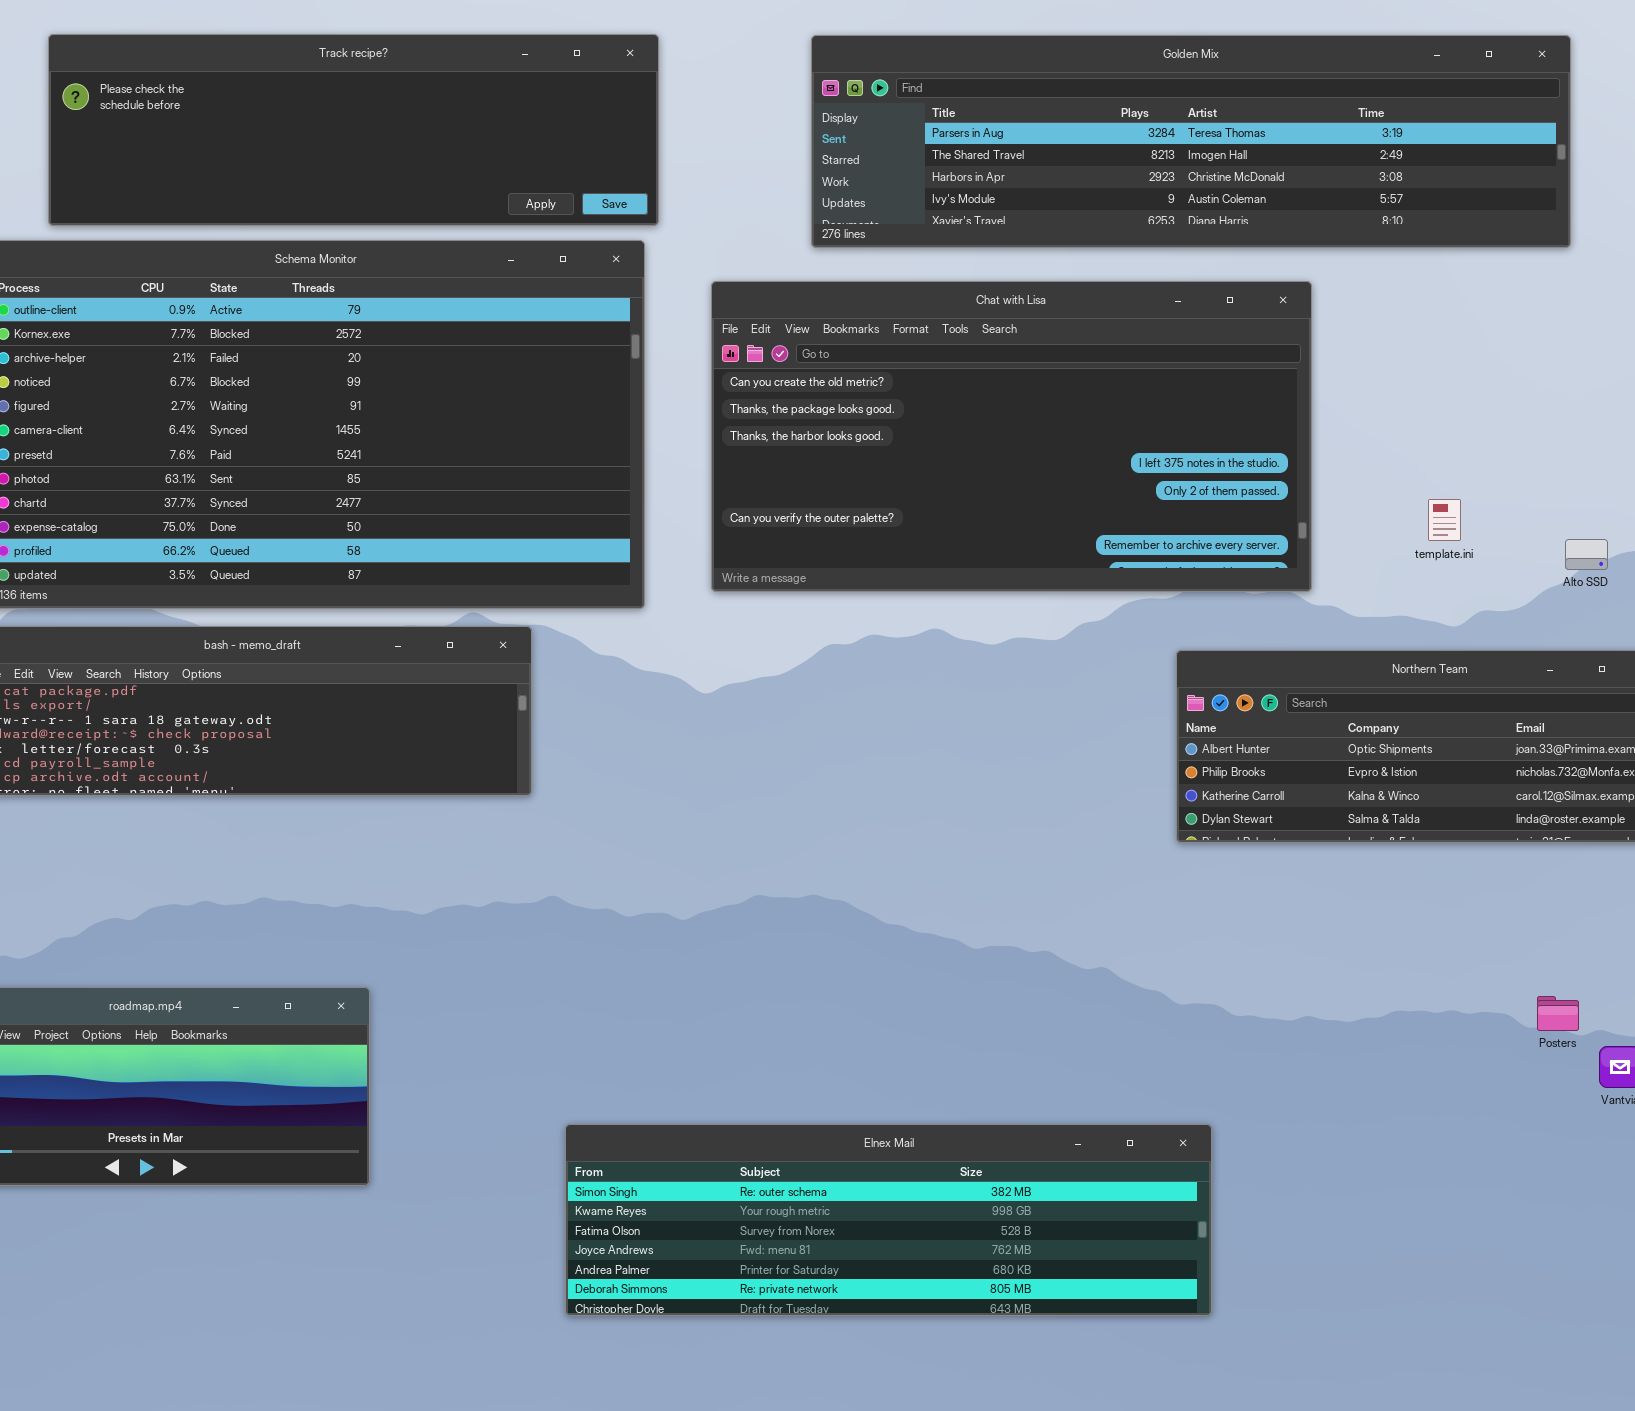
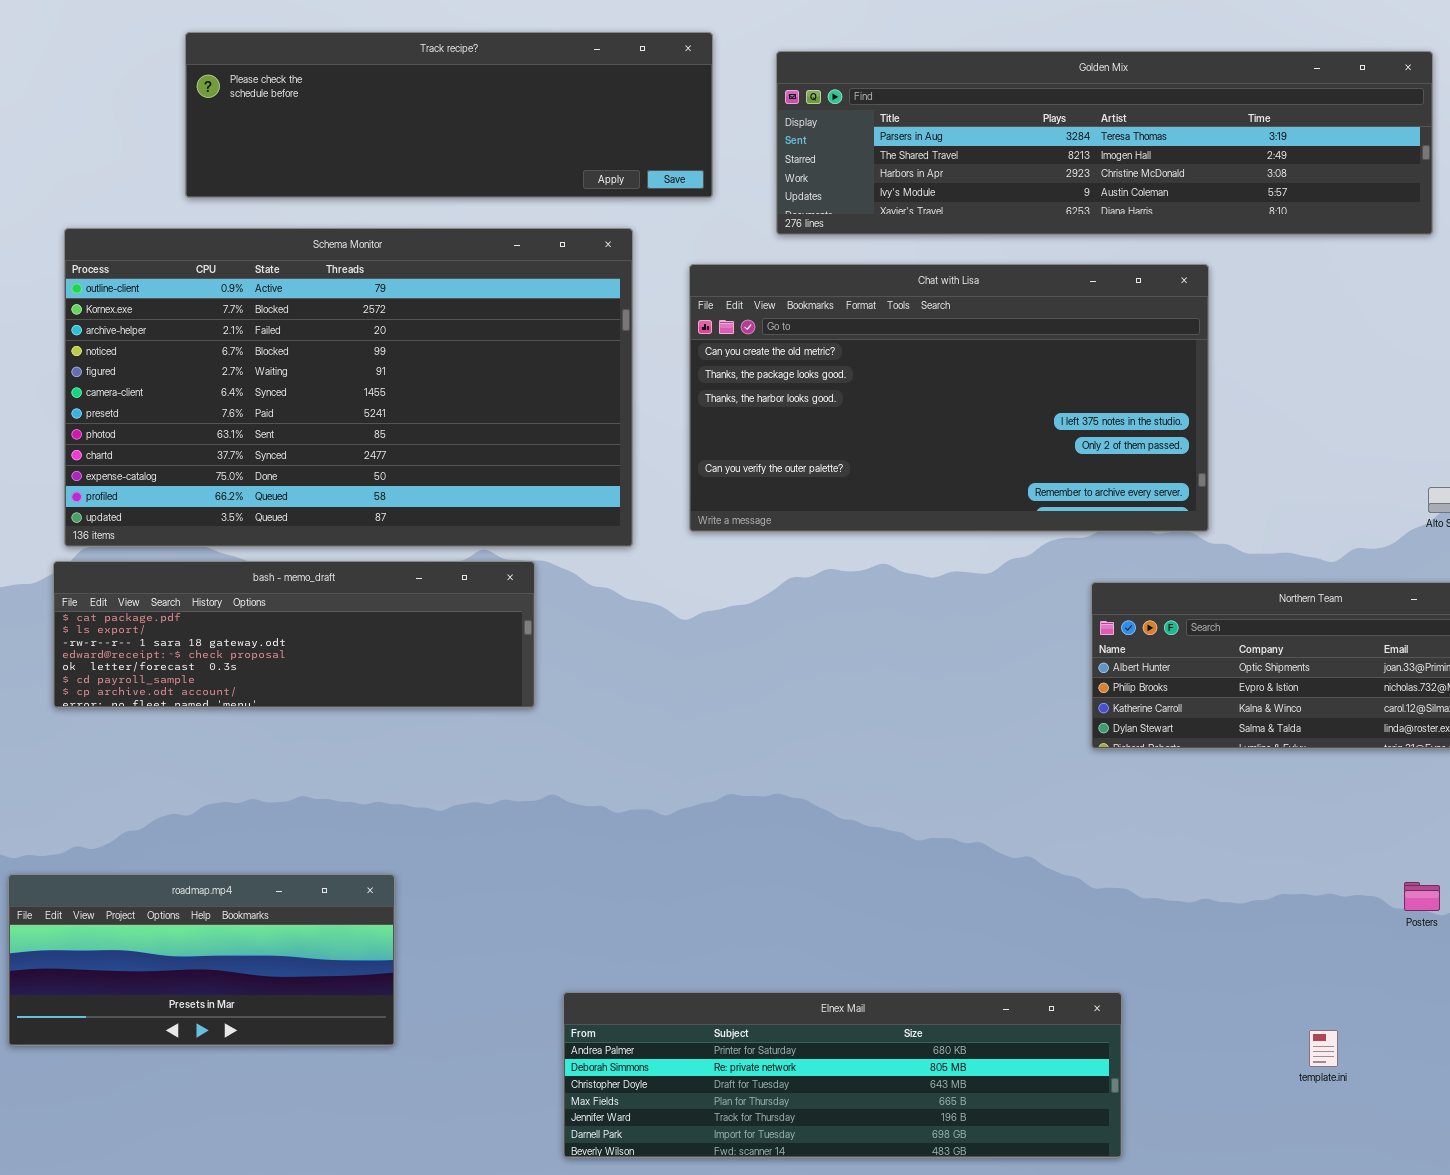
Track recipe?: [48,34,659,226] -> [185,32,713,198], moved
template.ini: [1428,499,1461,541] -> [1309,1030,1338,1067], moved
Elnex Mail: [565,1124,1212,1316] -> [563,992,1122,1158], scrolled down 4 rows

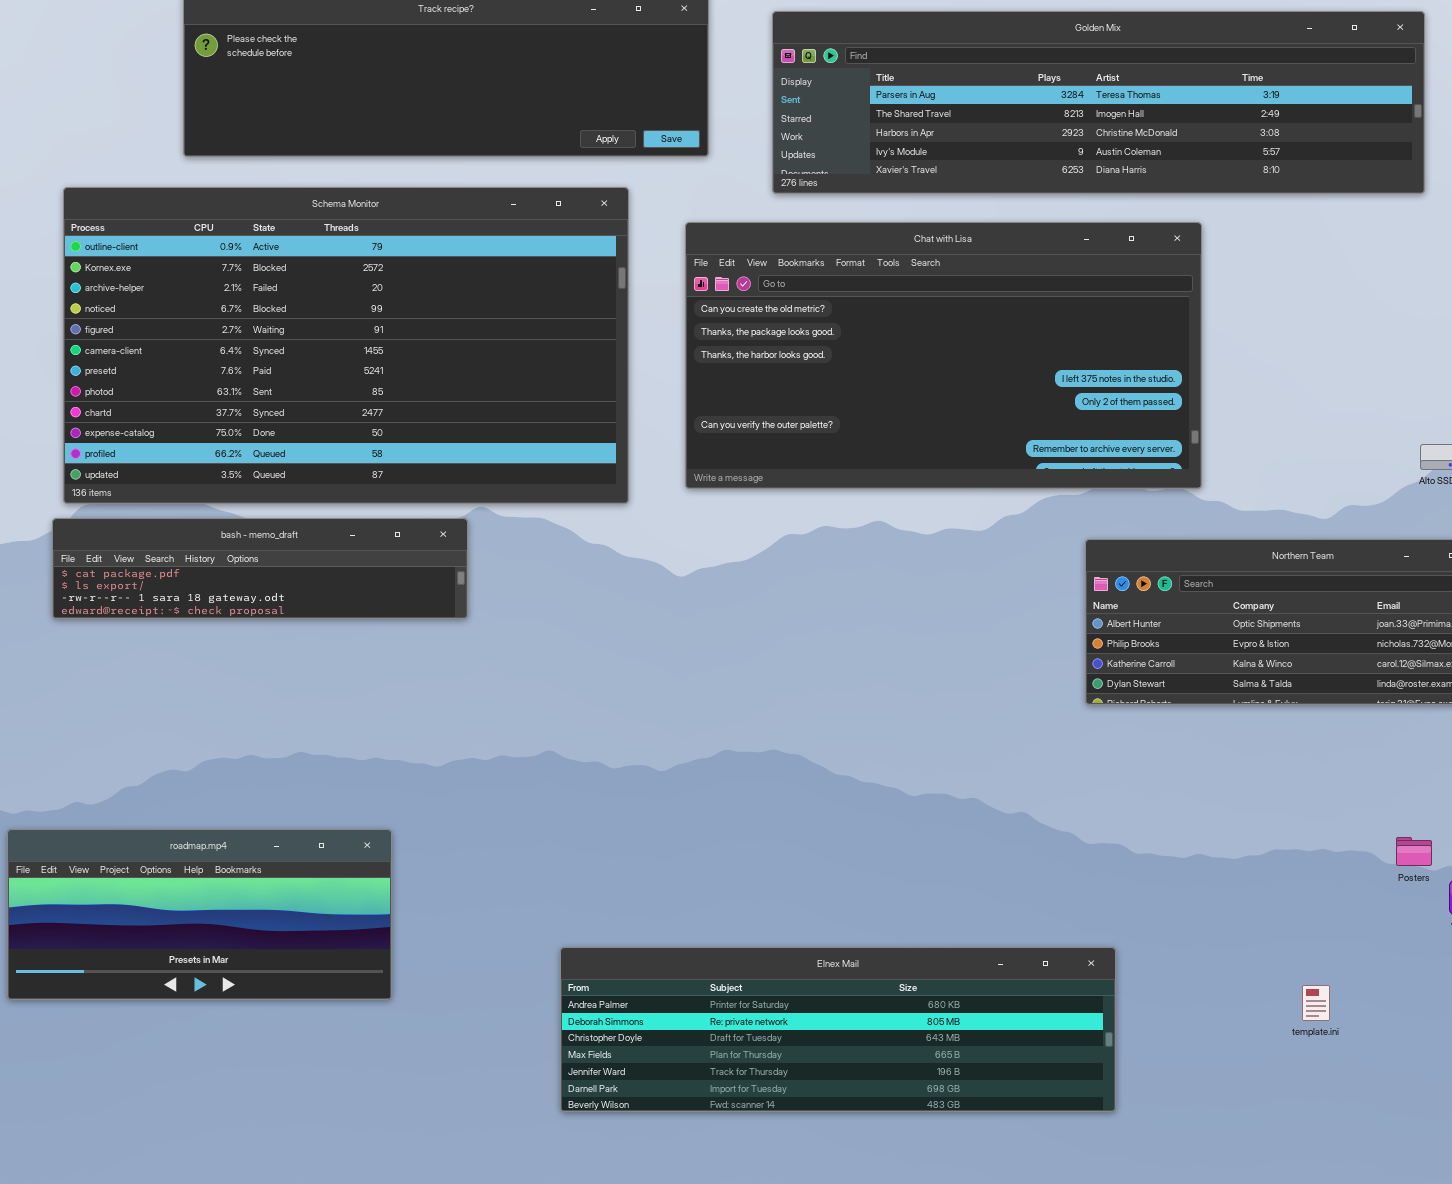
bash - memo_draft: [53,561,535,708] -> [52,518,468,619], resized

